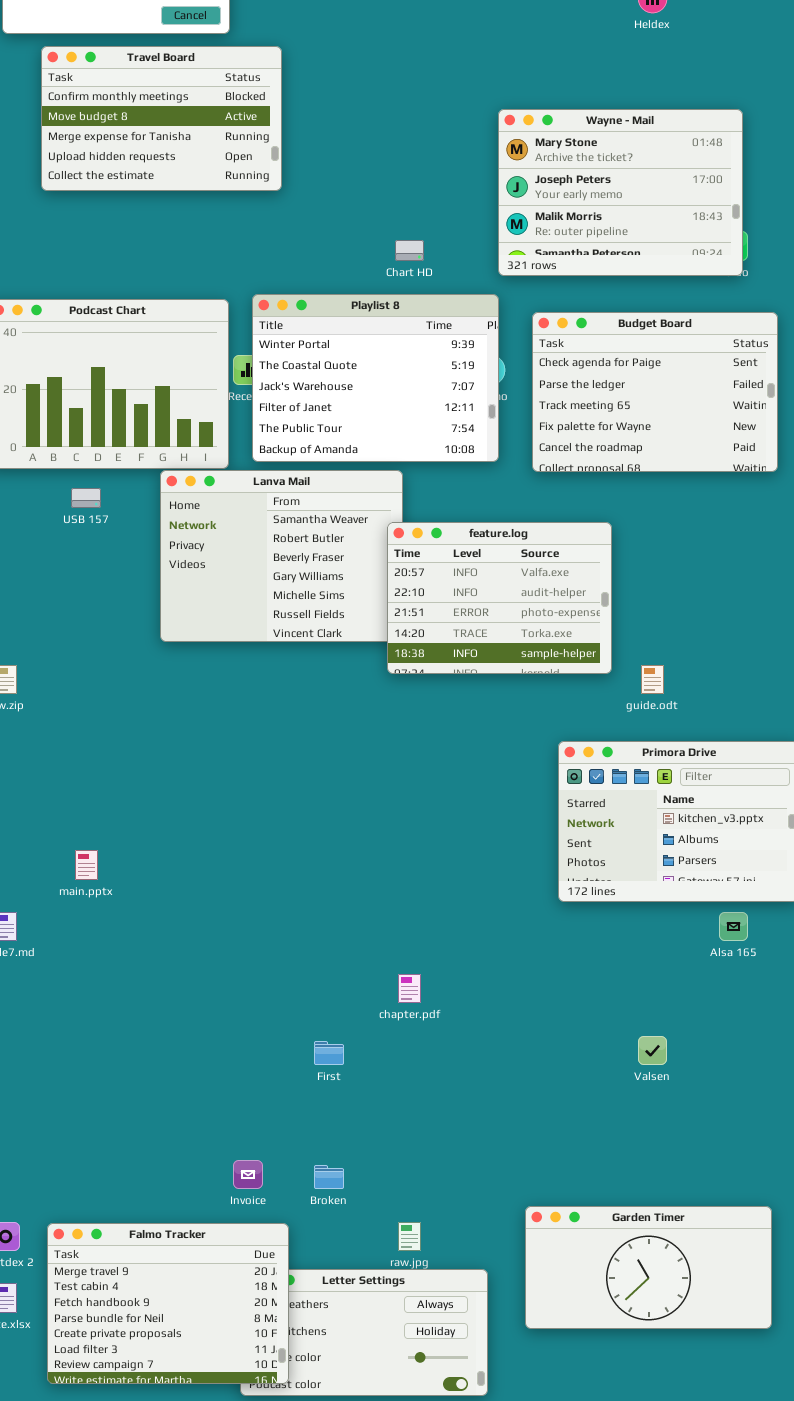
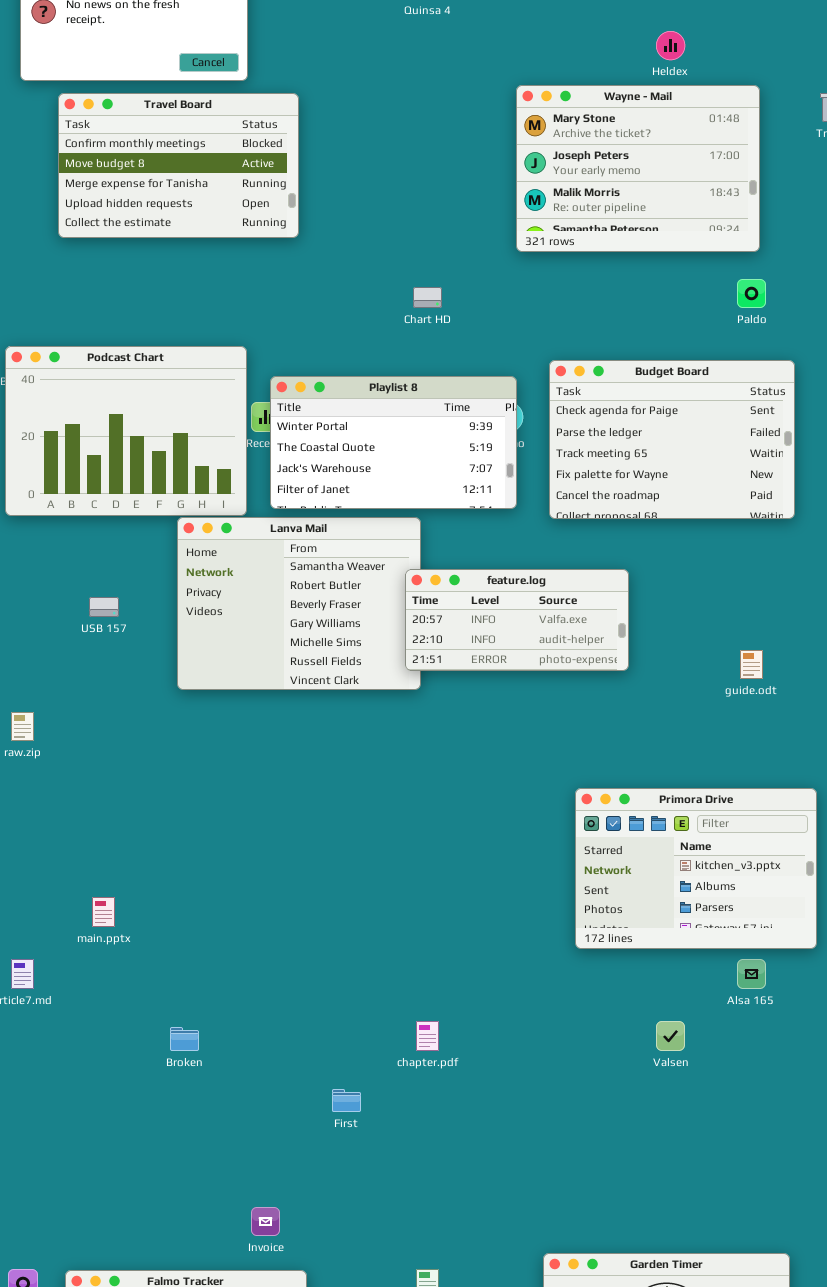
Wayne - Mail: [498,109,743,276] -> [516,85,760,252], moved
Playlist 8: [252,294,499,462] -> [270,376,517,509], resized
USB 157: [71,488,101,508] -> [89,597,119,617], moved
feature.log: [387,522,612,674] -> [405,569,629,671], resized
guide.odt: [641,665,664,694] -> [740,650,763,679], moved
Valsen: [638,1036,667,1065] -> [656,1021,685,1051], moved
Broken: [314,1165,344,1189] -> [170,1027,199,1051], moved

